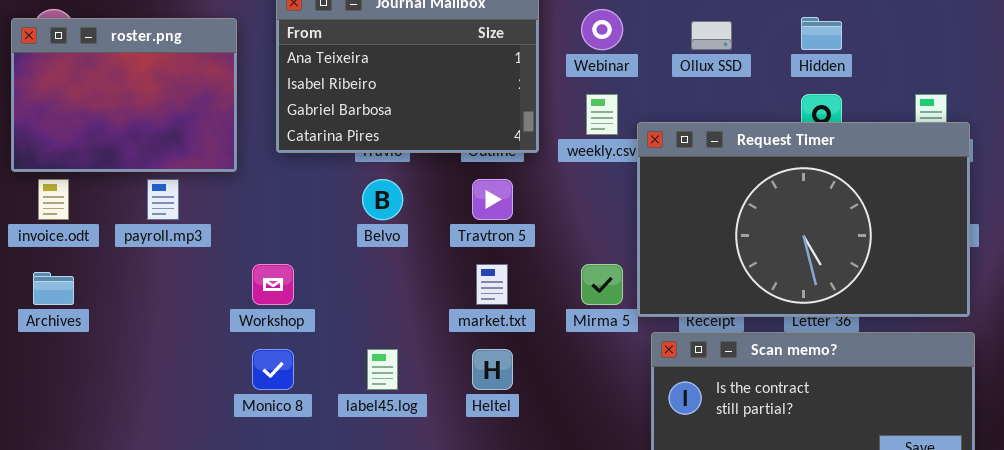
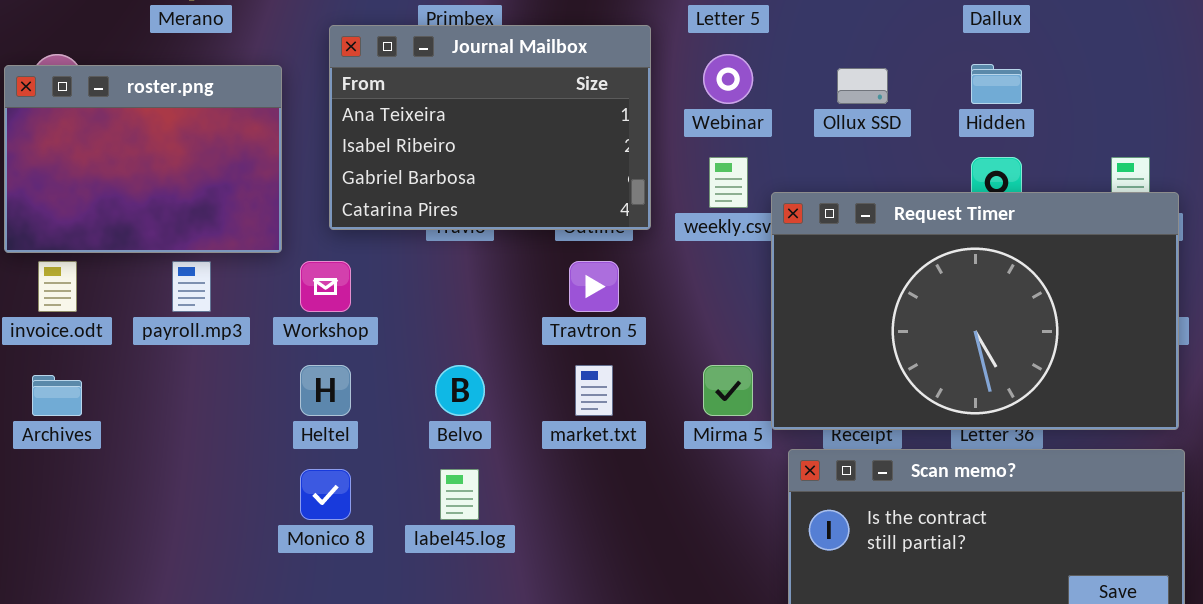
Belvo: [362,179,403,220] -> [435,365,485,416], moved
Workshop: [252,264,294,305] -> [300,261,351,312], moved
Heltel: [472,349,513,390] -> [300,365,351,416], moved

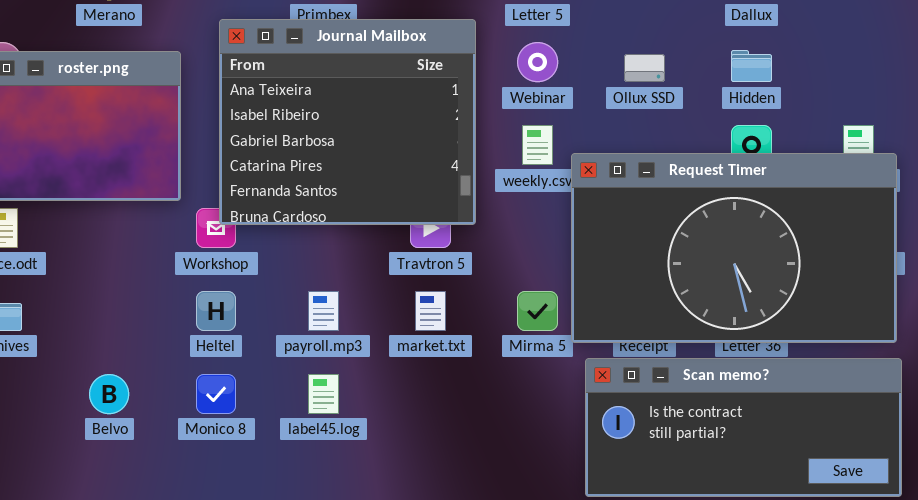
Journal Mailbox: [329,25,651,230] -> [219,19,476,225], resized
payroll.mp3: [172,261,211,312] -> [308,291,339,331], moved
Belvo: [435,365,485,416] -> [89,374,129,414], moved

